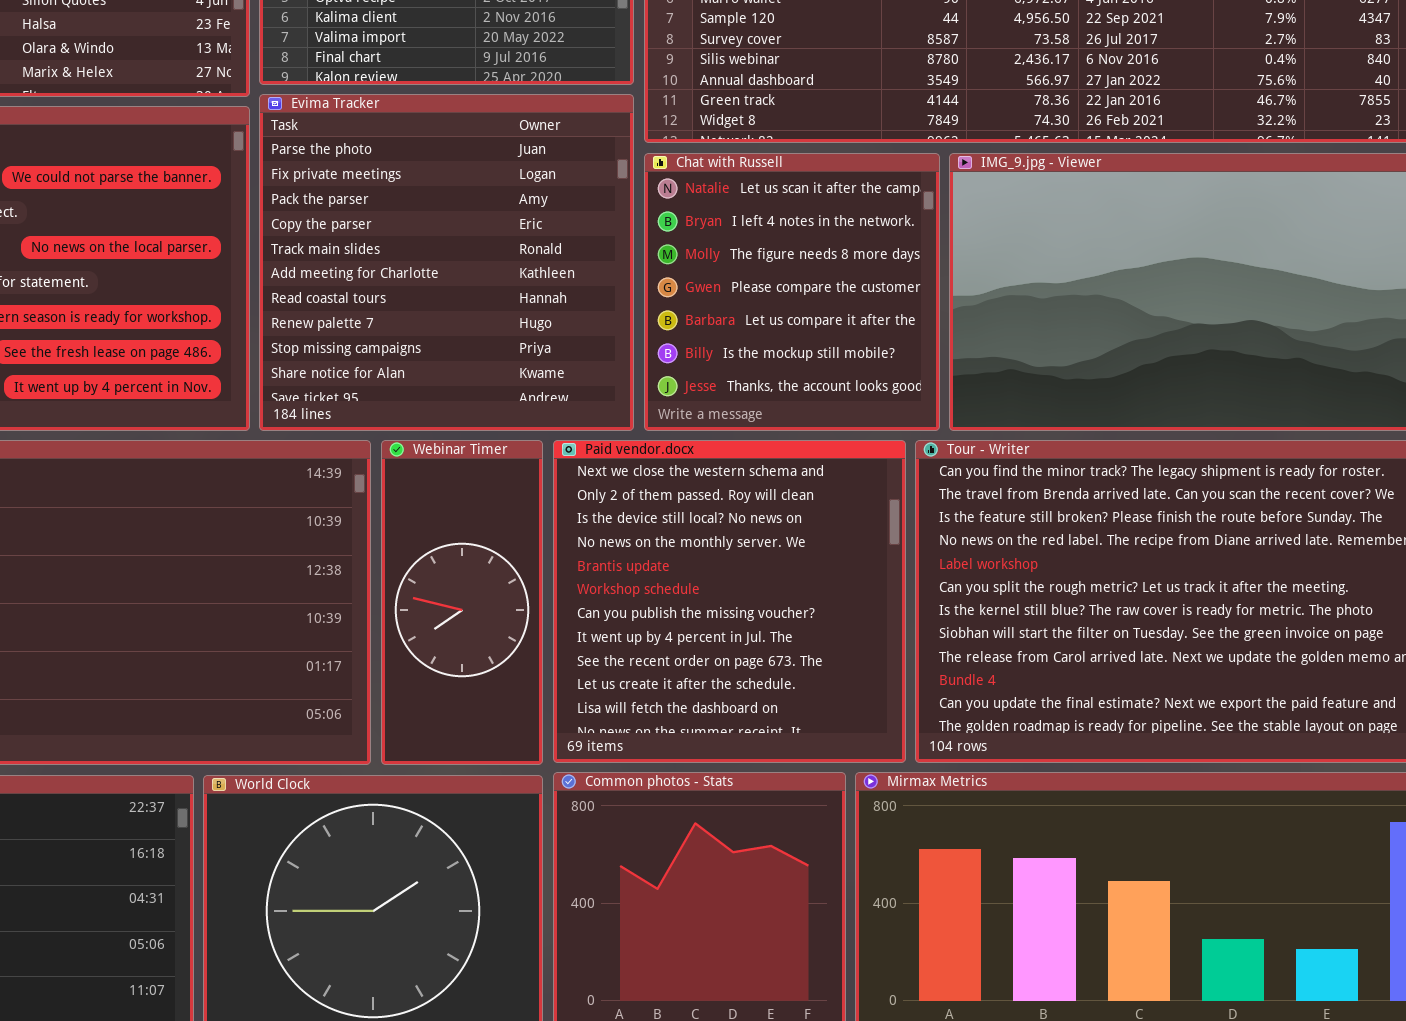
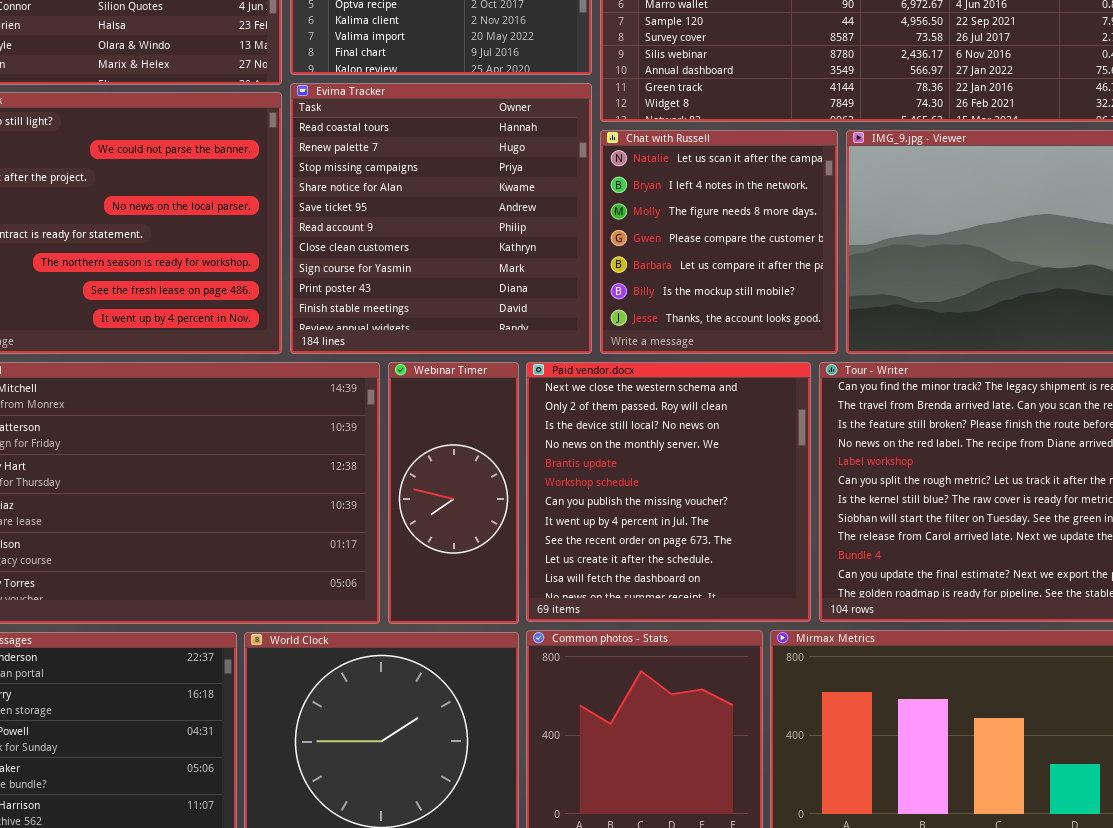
Evima Tracker: [259,94,634,431] -> [290,83,592,354], scrolled down 6 rows

